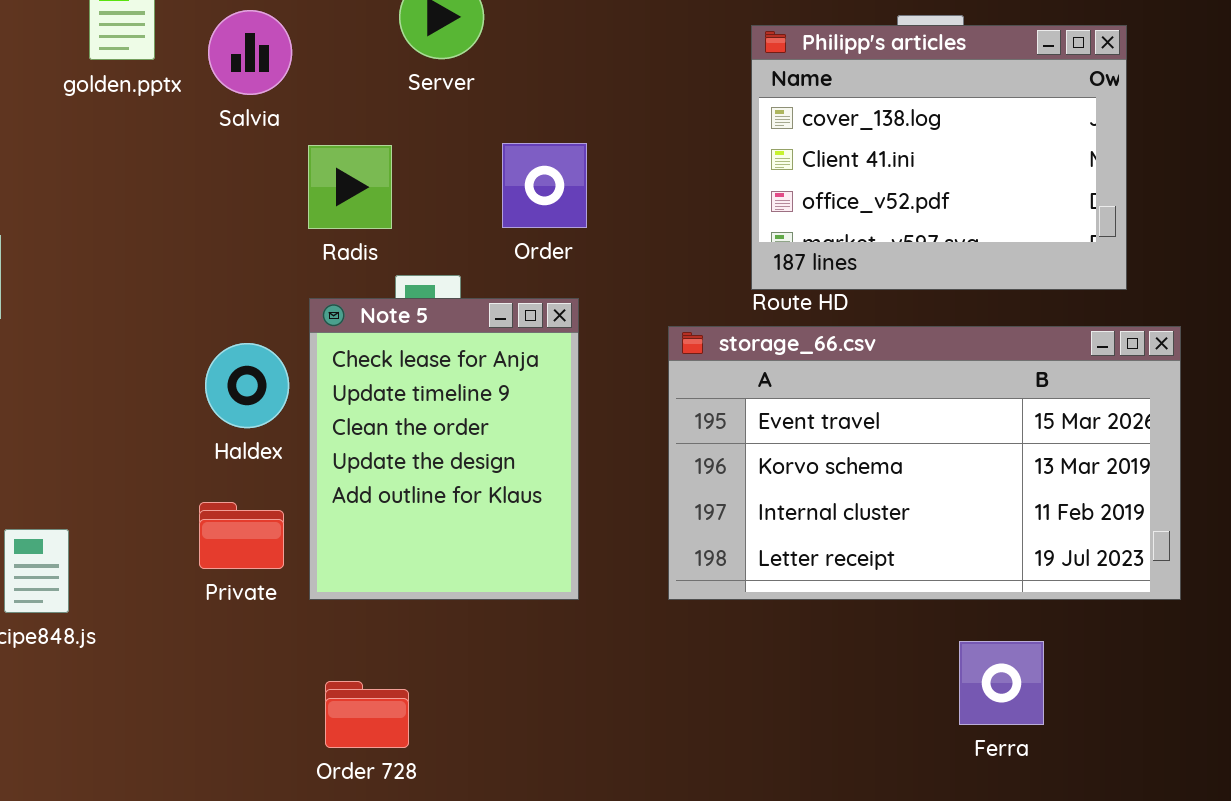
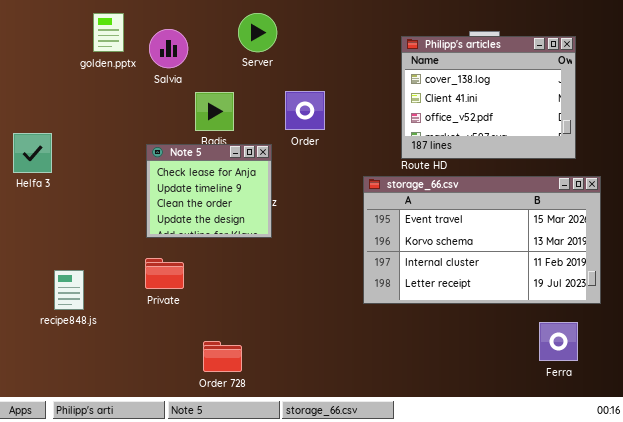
Note 5: [309,298,579,600] -> [146,144,272,238], moved, resized
Ferra: [959,641,1044,725] -> [539,322,578,361], moved

